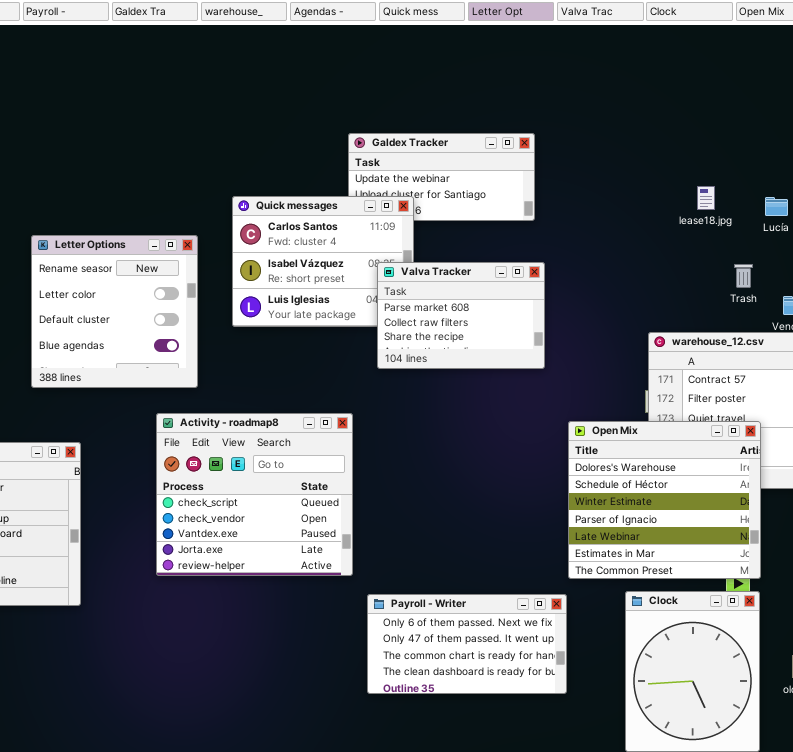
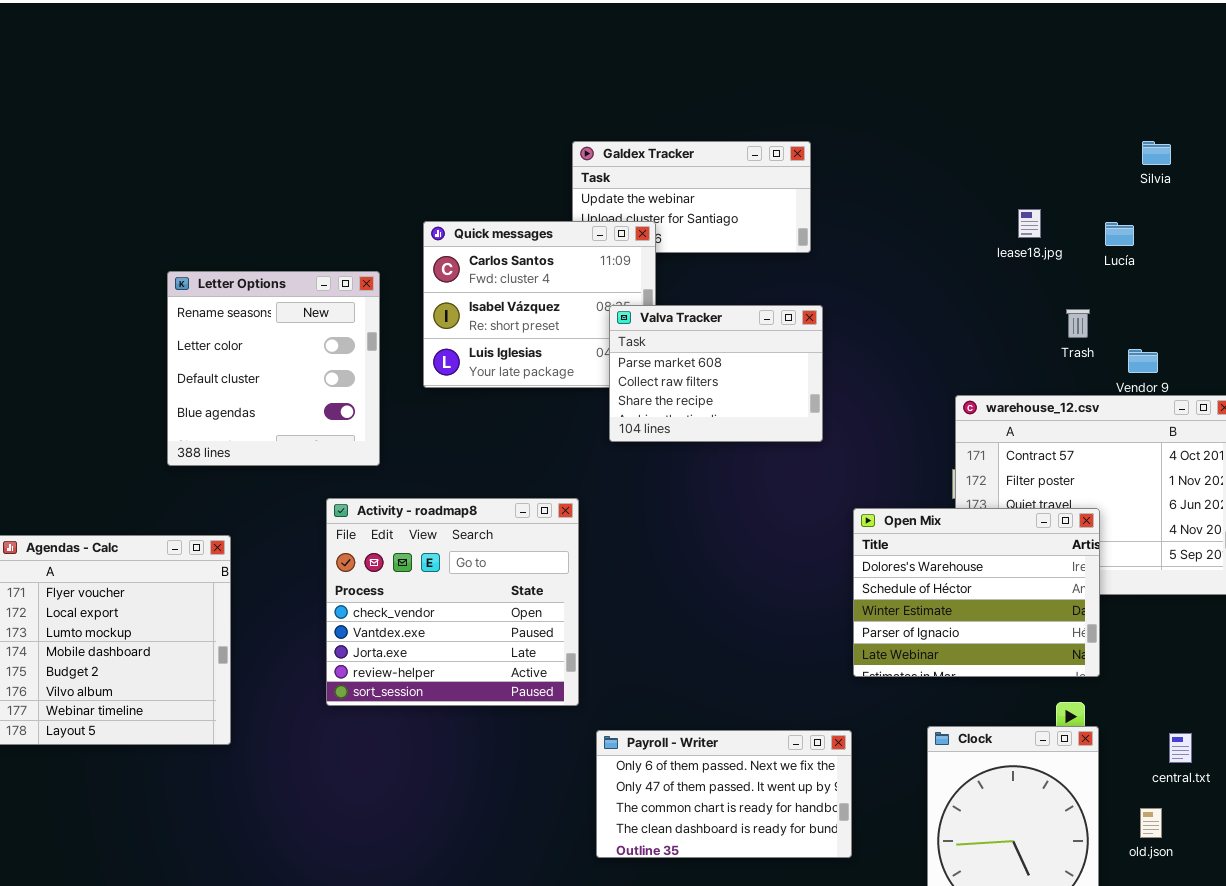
Activity - roadmap8: [156,413,353,576] -> [326,498,579,706], scrolled down 1 row
Open Mix: [568,421,761,579] -> [853,508,1100,677], resized

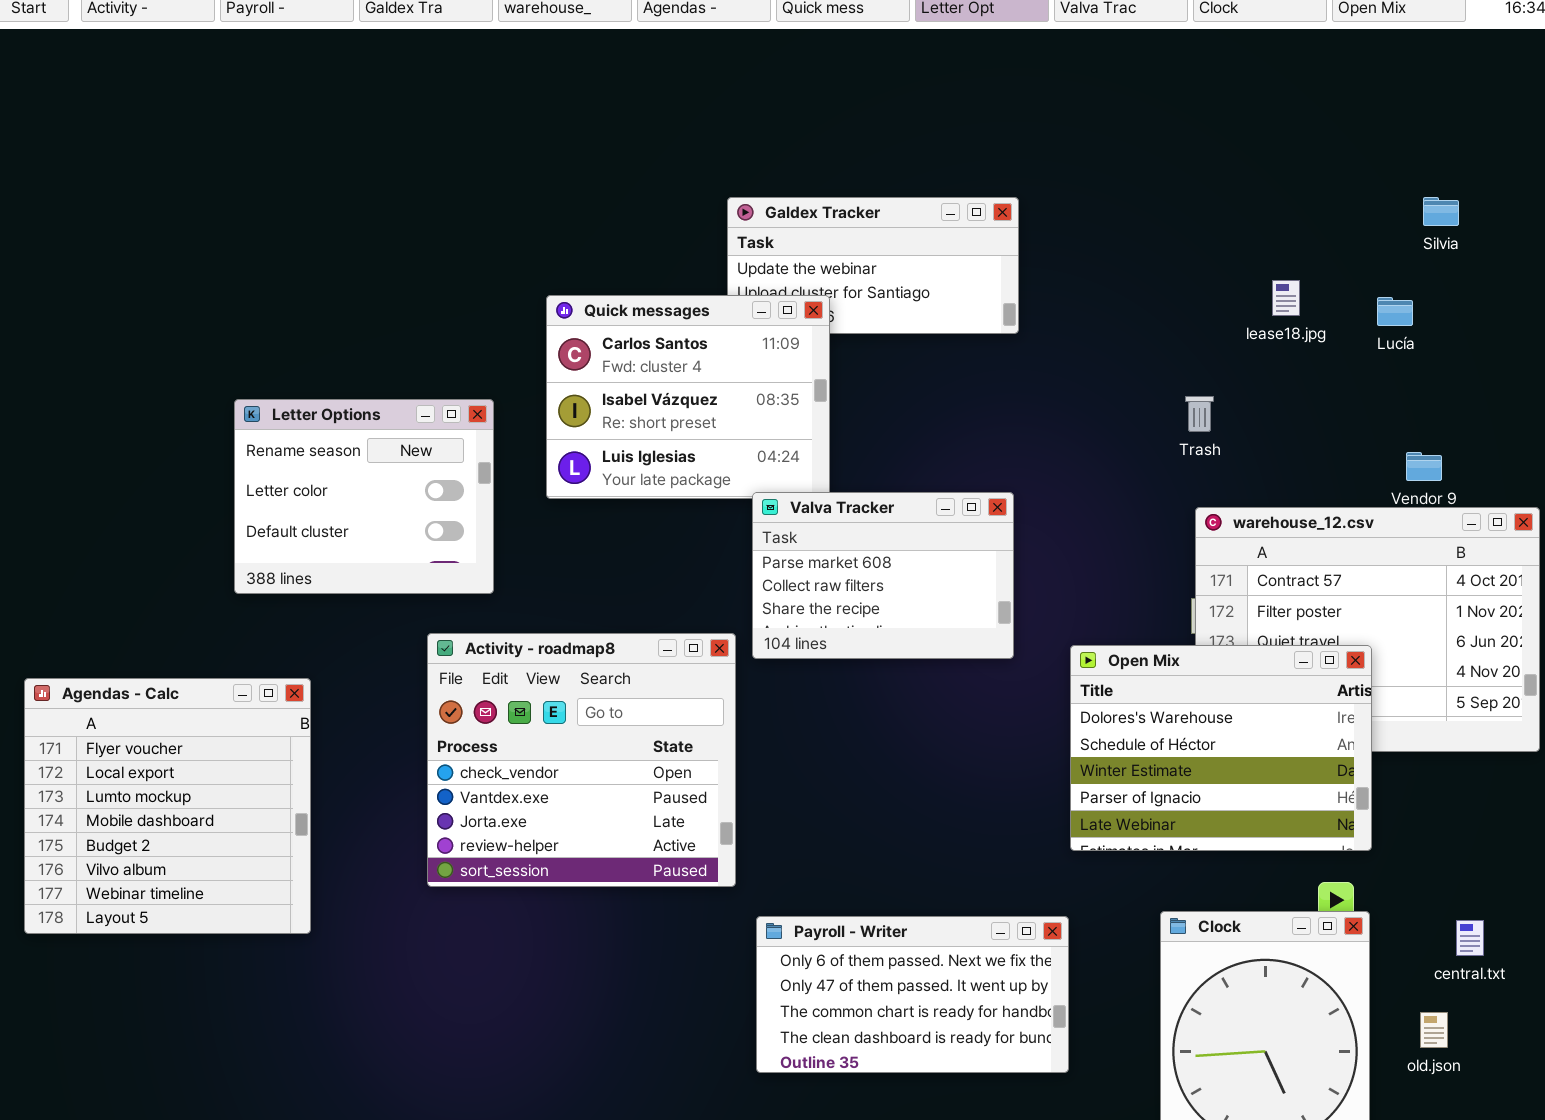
Letter Options: [167,271,380,466] -> [234,399,494,594], resized
Valva Tracker: [609,305,823,442] -> [752,492,1014,659], moved
Trash: [1066,309,1090,338] -> [1185,396,1214,432], moved

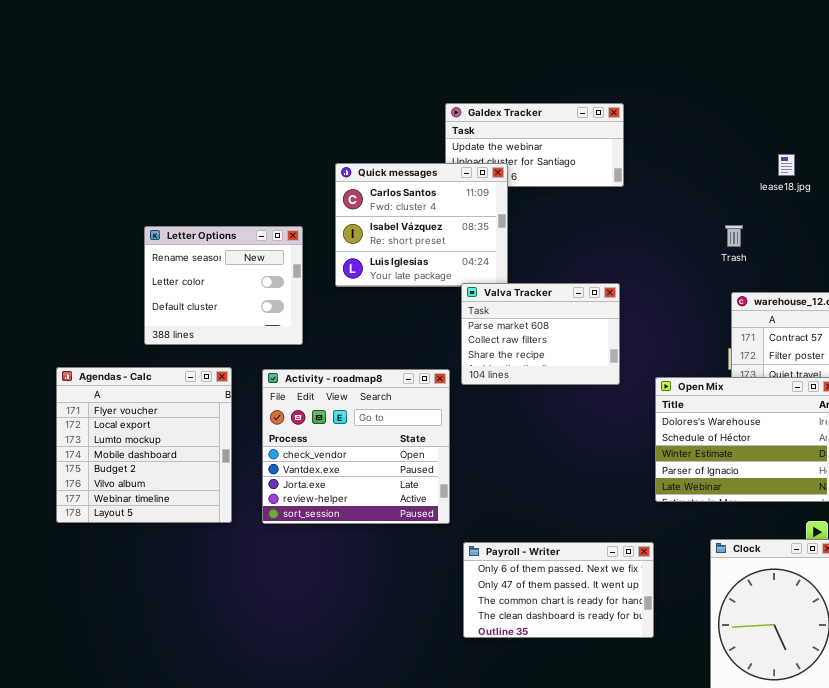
Agendas - Calc: [24,678,311,934] -> [56,367,232,523], moved

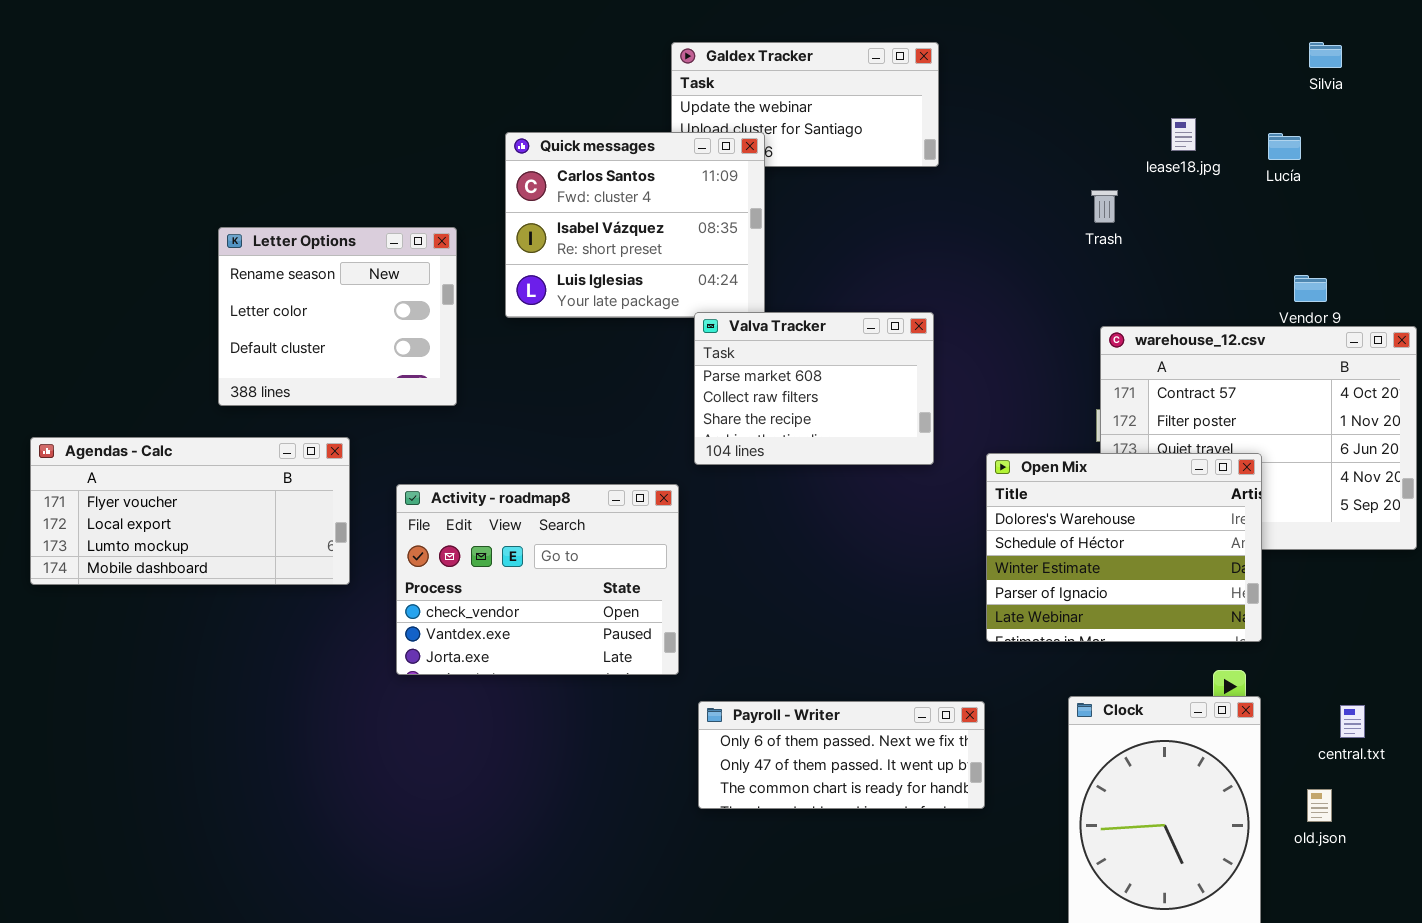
Trash: [725,225,743,247] -> [1091,190,1118,223], moved
Agendas - Calc: [56,367,232,523] -> [30,437,350,585], resized
Activity - roadmap8: [262,369,450,524] -> [396,484,679,675], resized
Payroll - Writer: [463,542,654,638] -> [698,701,985,809], resized

